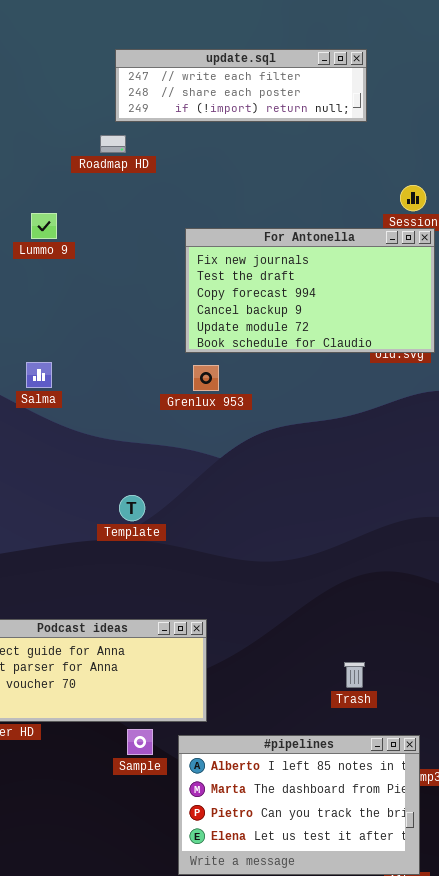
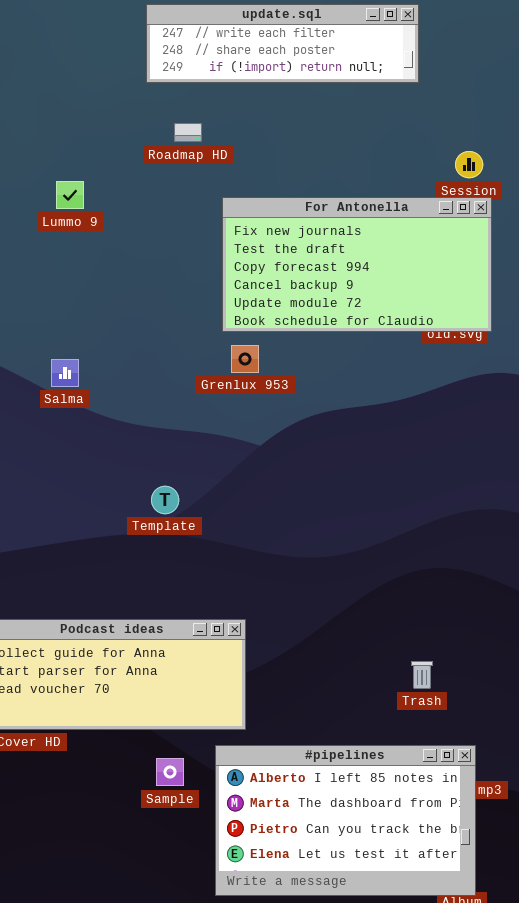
Roadmap HD: [100,135,126,153] -> [174,123,202,142], moved
Salma: [26,362,52,388] -> [51,359,79,387], moved
Trash: [344,662,365,688] -> [411,661,433,689], moved
Sample: [127,729,153,755] -> [156,758,184,786], moved

